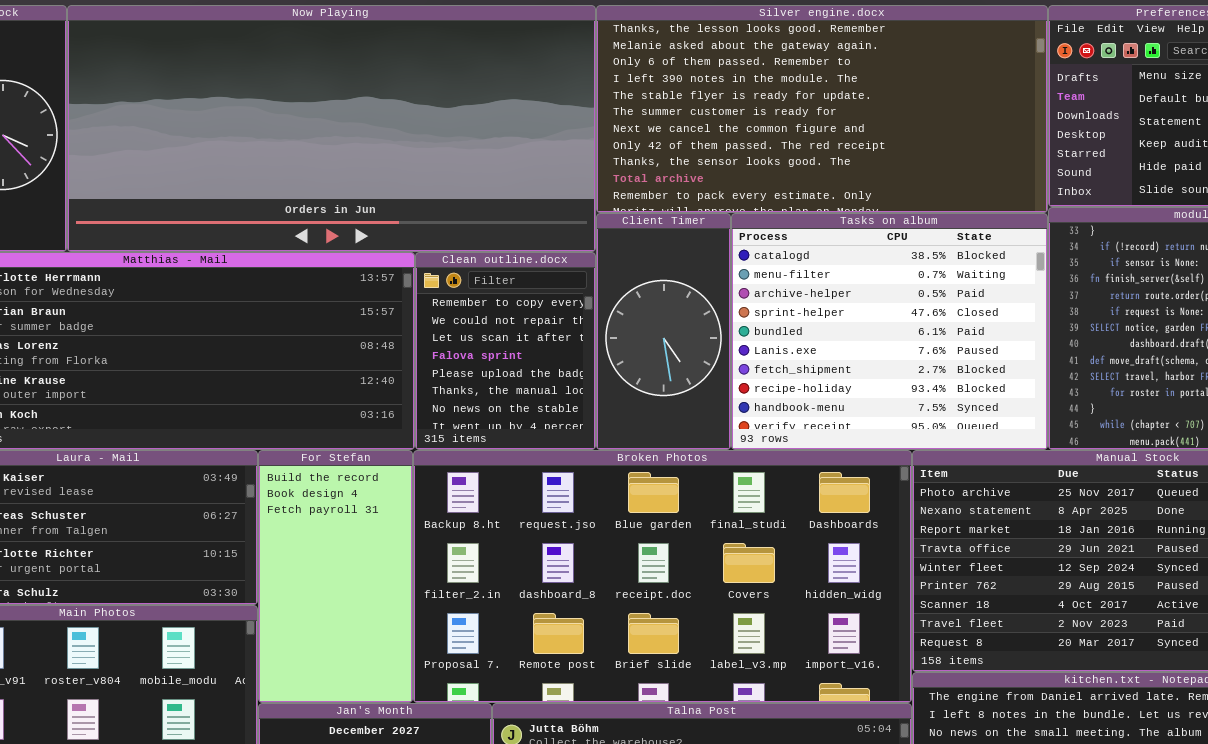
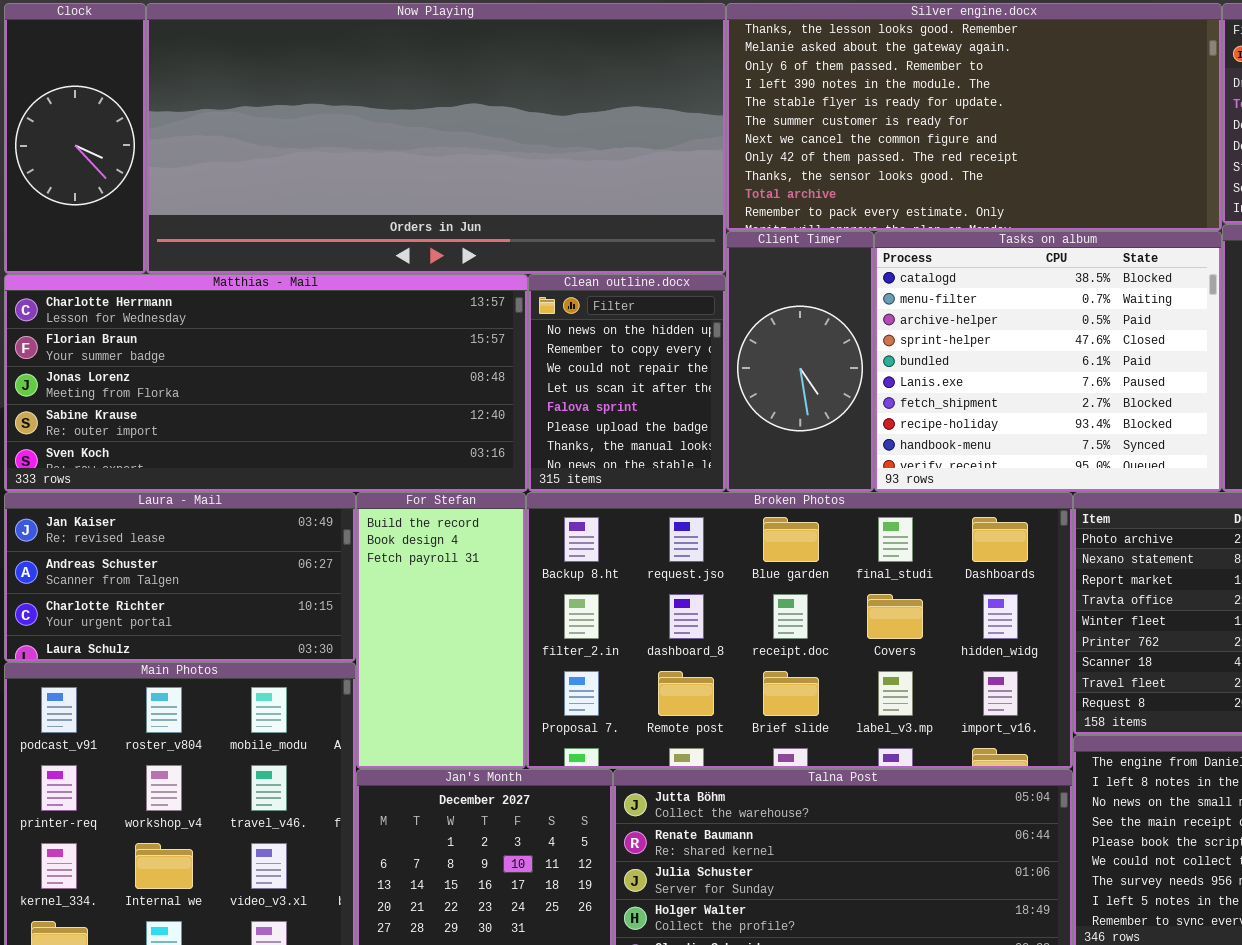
Clean outline.docx: [415,252,596,450] -> [528,274,726,492], scrolled up 1 row

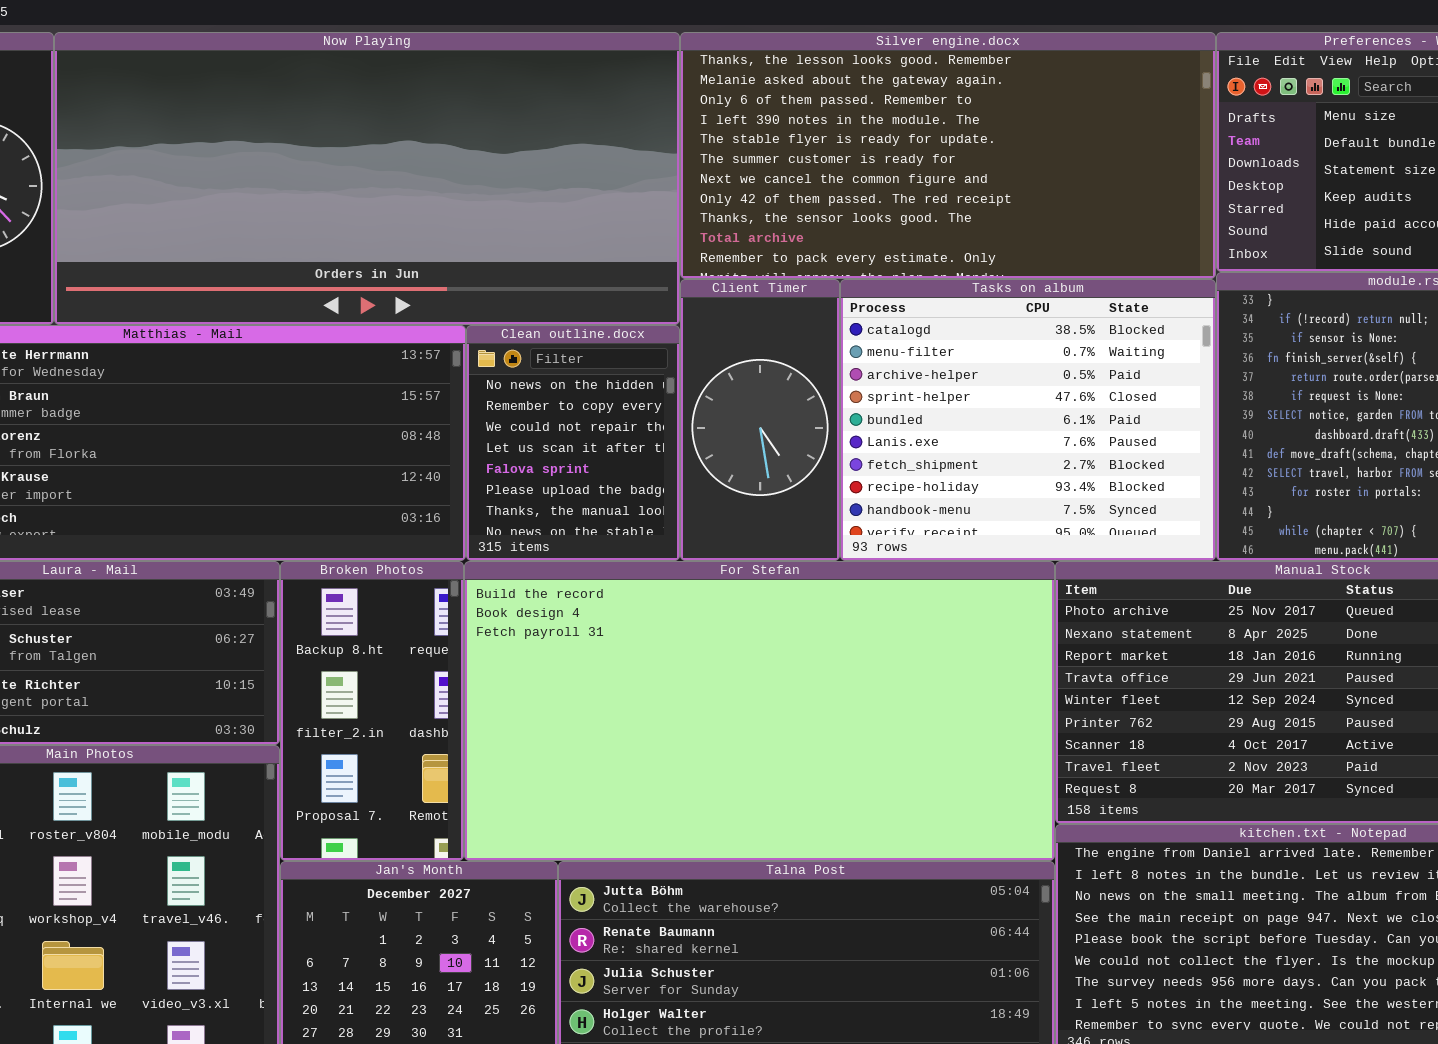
For Stefan: [356,492,526,769] -> [464,561,1055,861], moved, resized
Broken Photos: [526,492,1073,769] -> [280,561,464,861], moved, resized

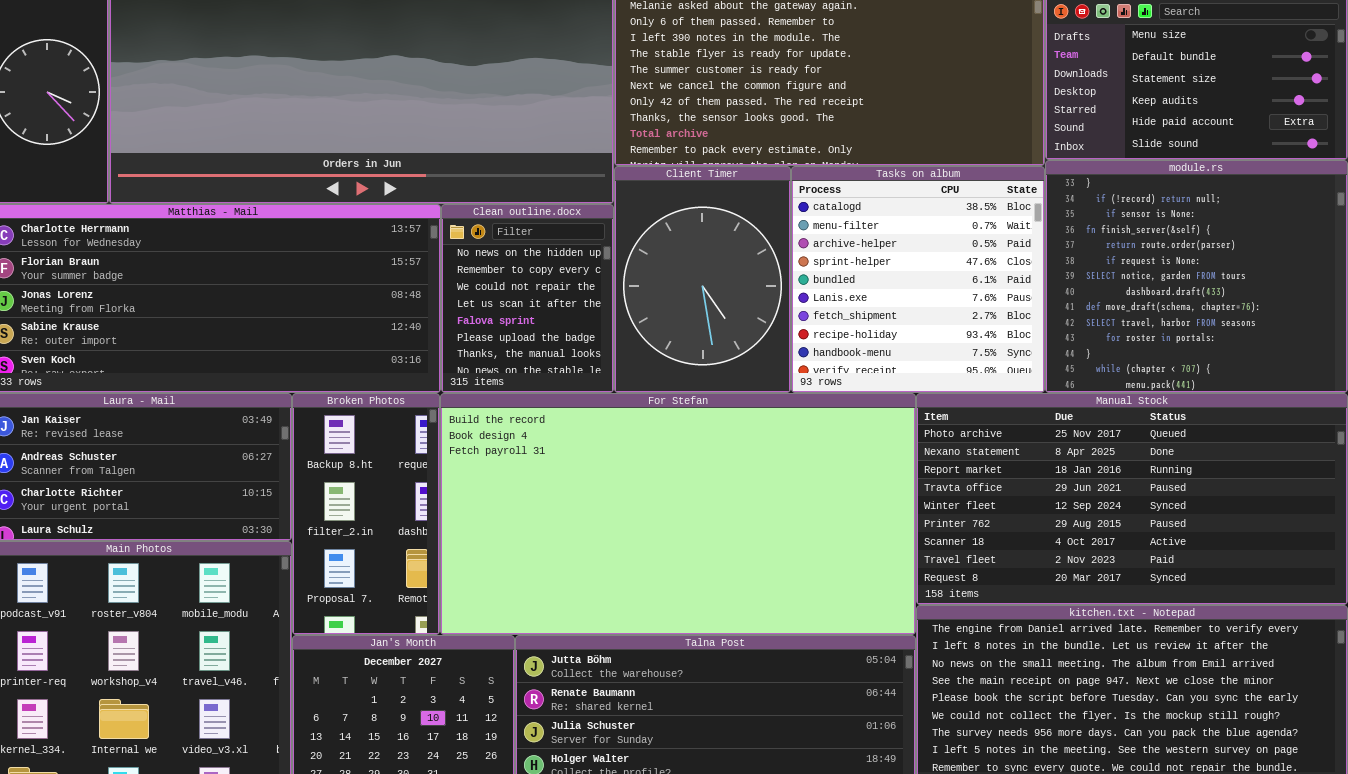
Client Timer: [680,279,840,561] -> [614,166,791,393], resized
Tasks on album: [840,279,1216,561] -> [791,166,1045,393], resized

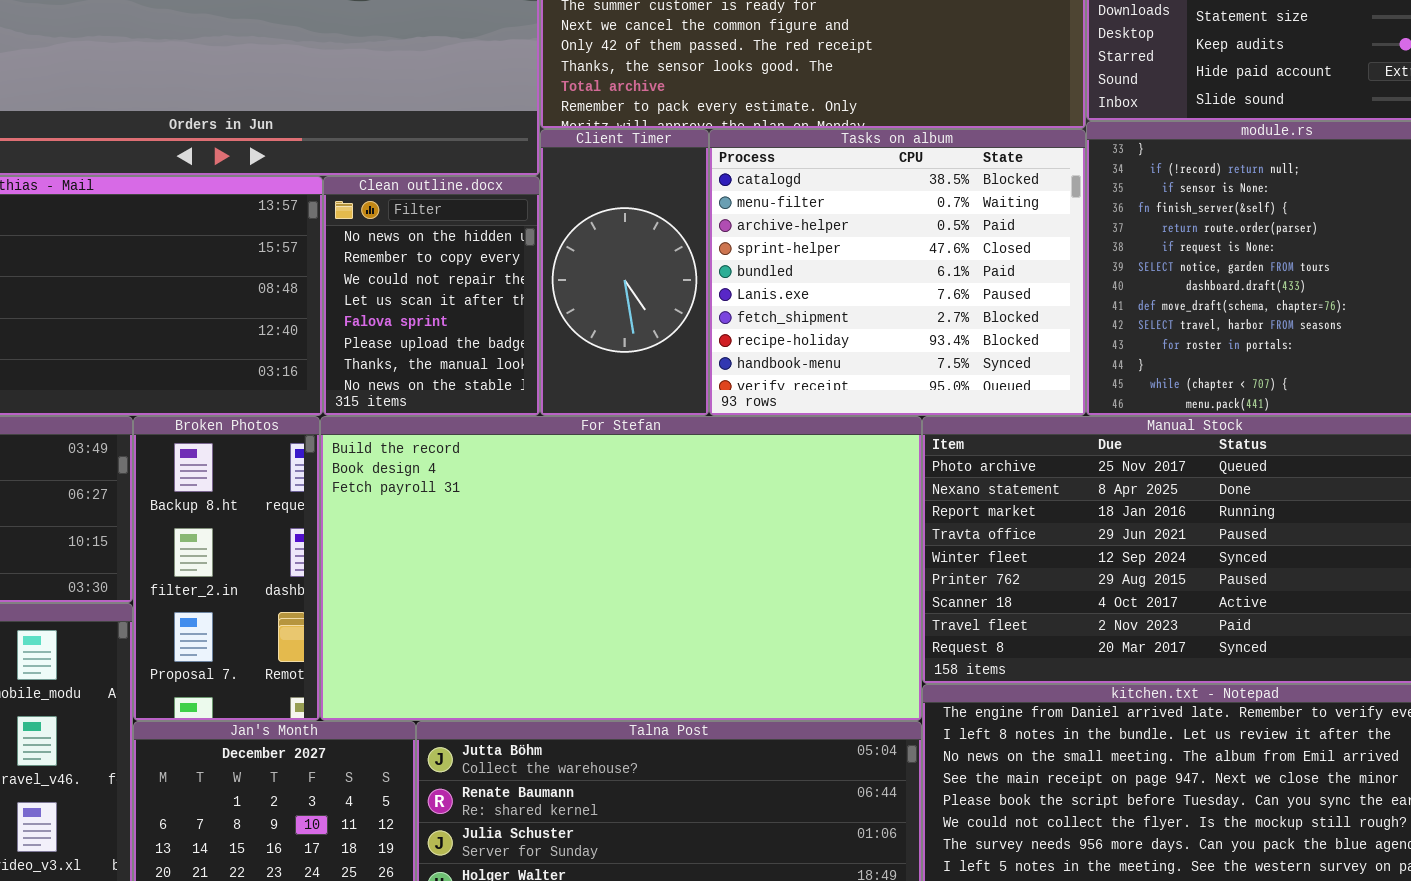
Client Timer: [614,166,791,393] -> [540,129,709,416], resized
Tasks on album: [791,166,1045,393] -> [709,129,1086,416], resized

